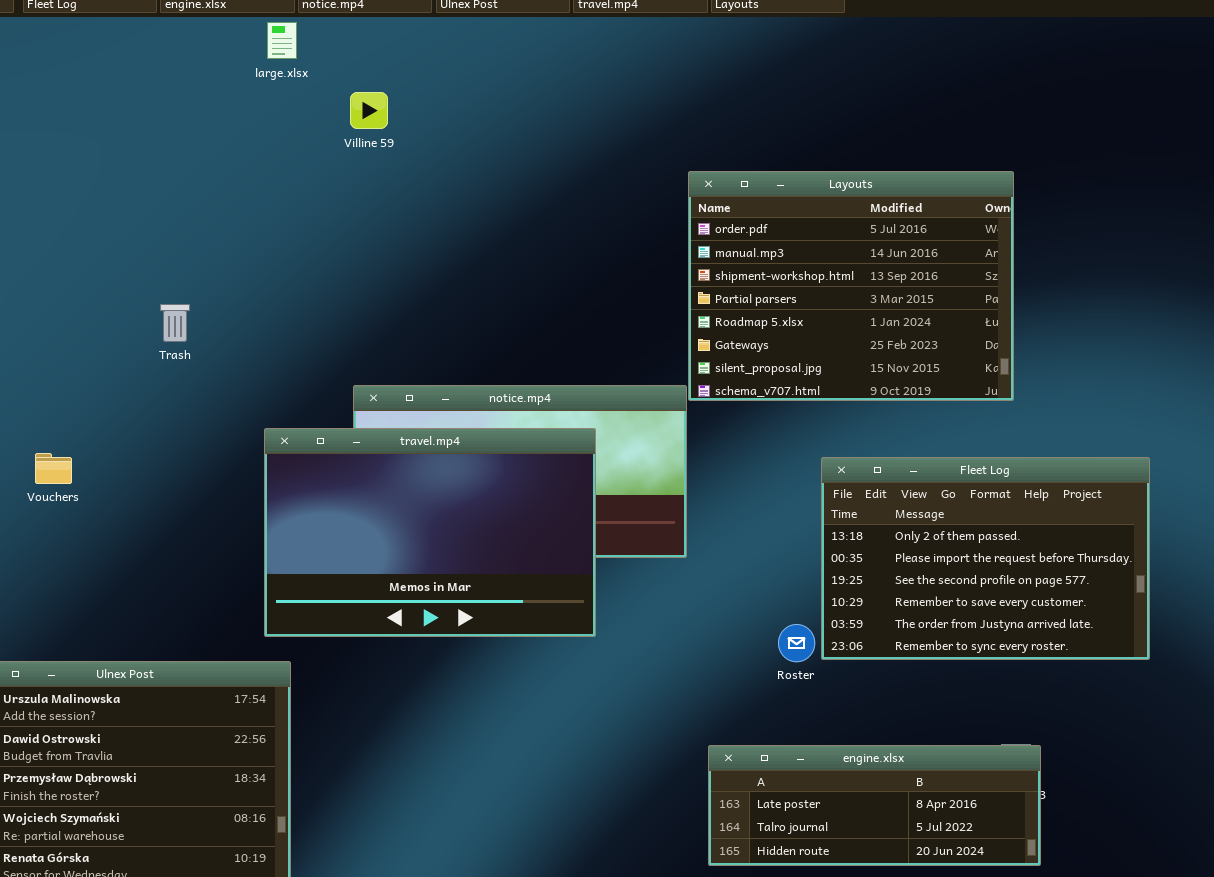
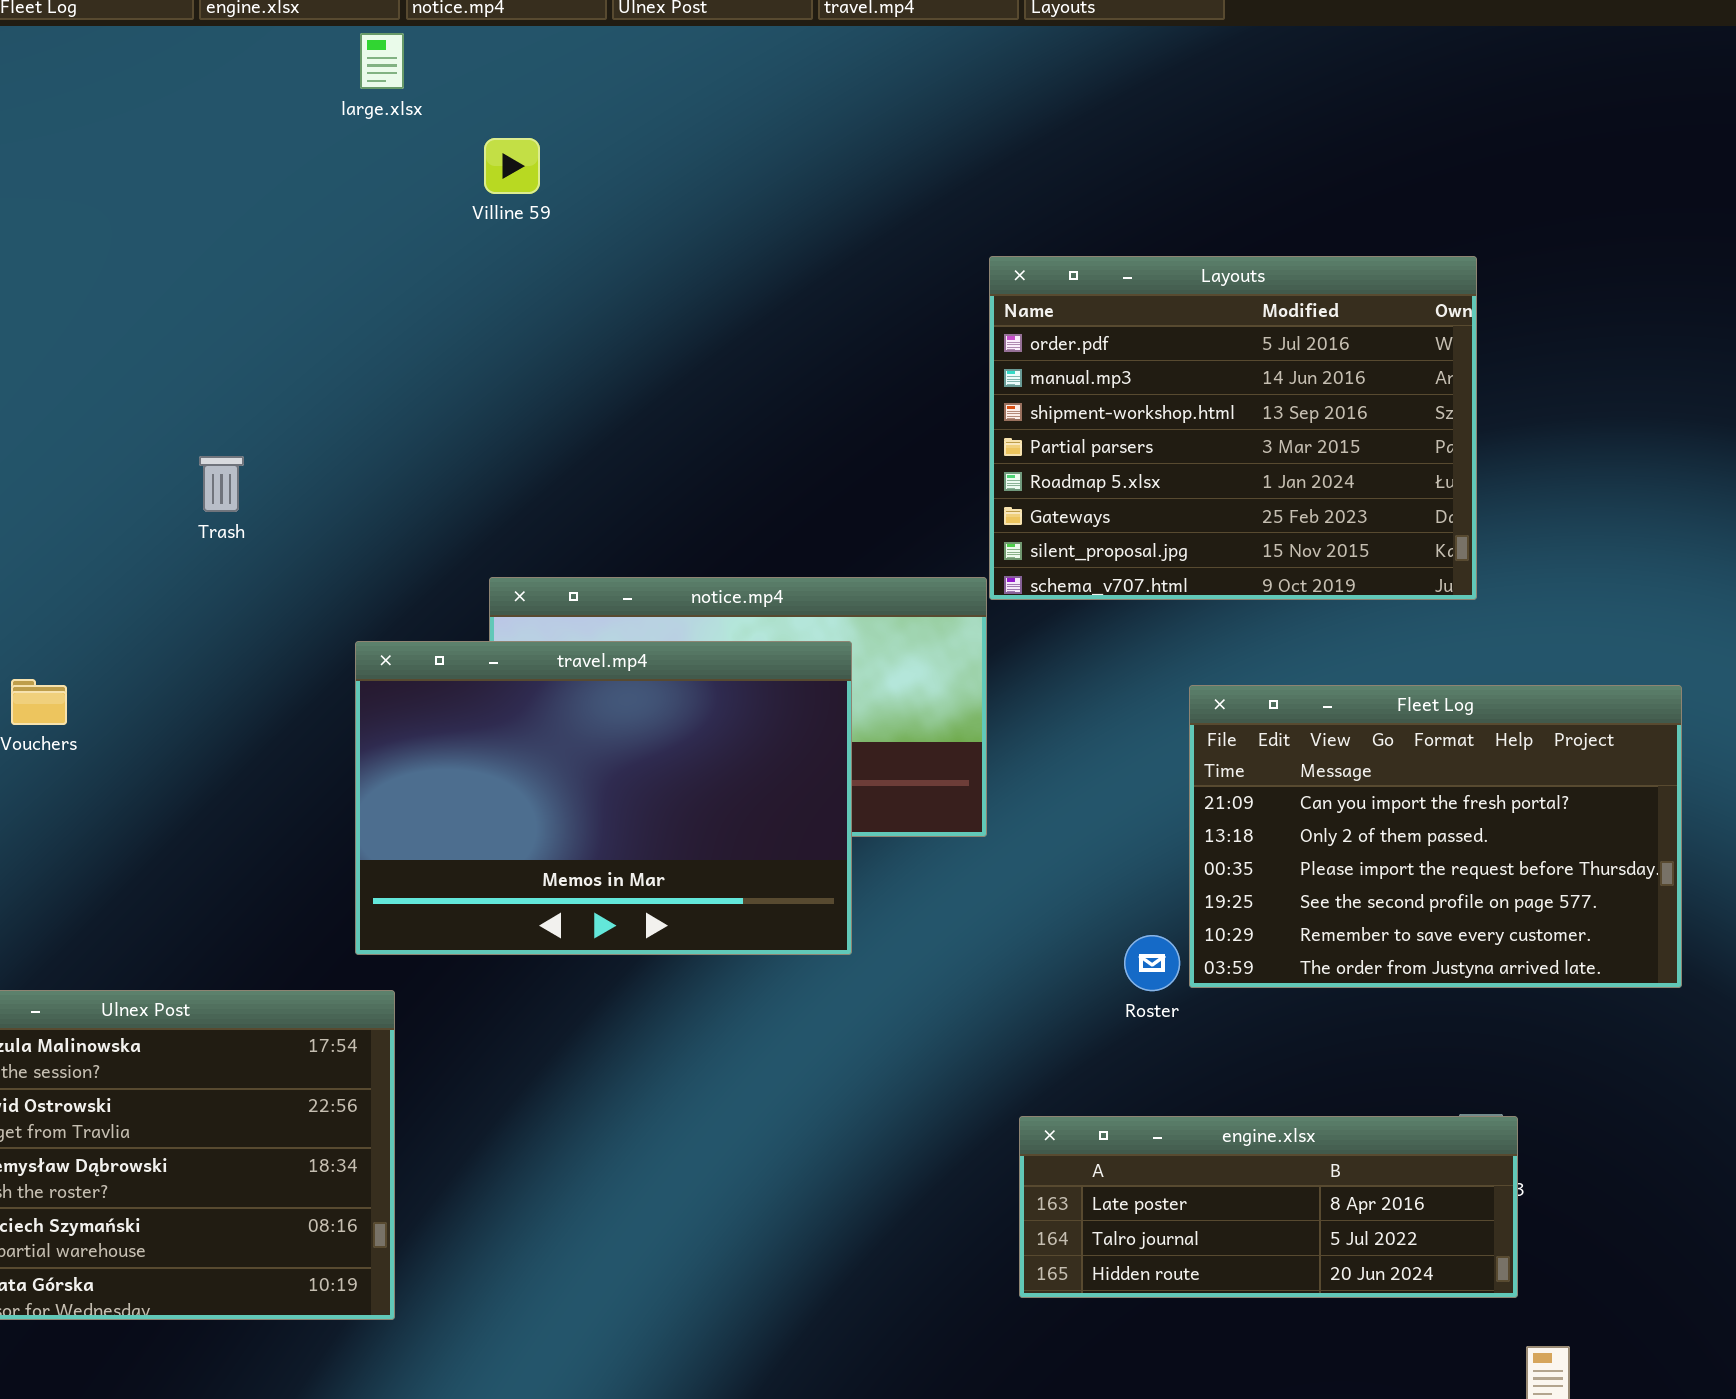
Fleet Log: [821,457,1150,660] -> [1189,685,1682,988], scrolled up 1 row

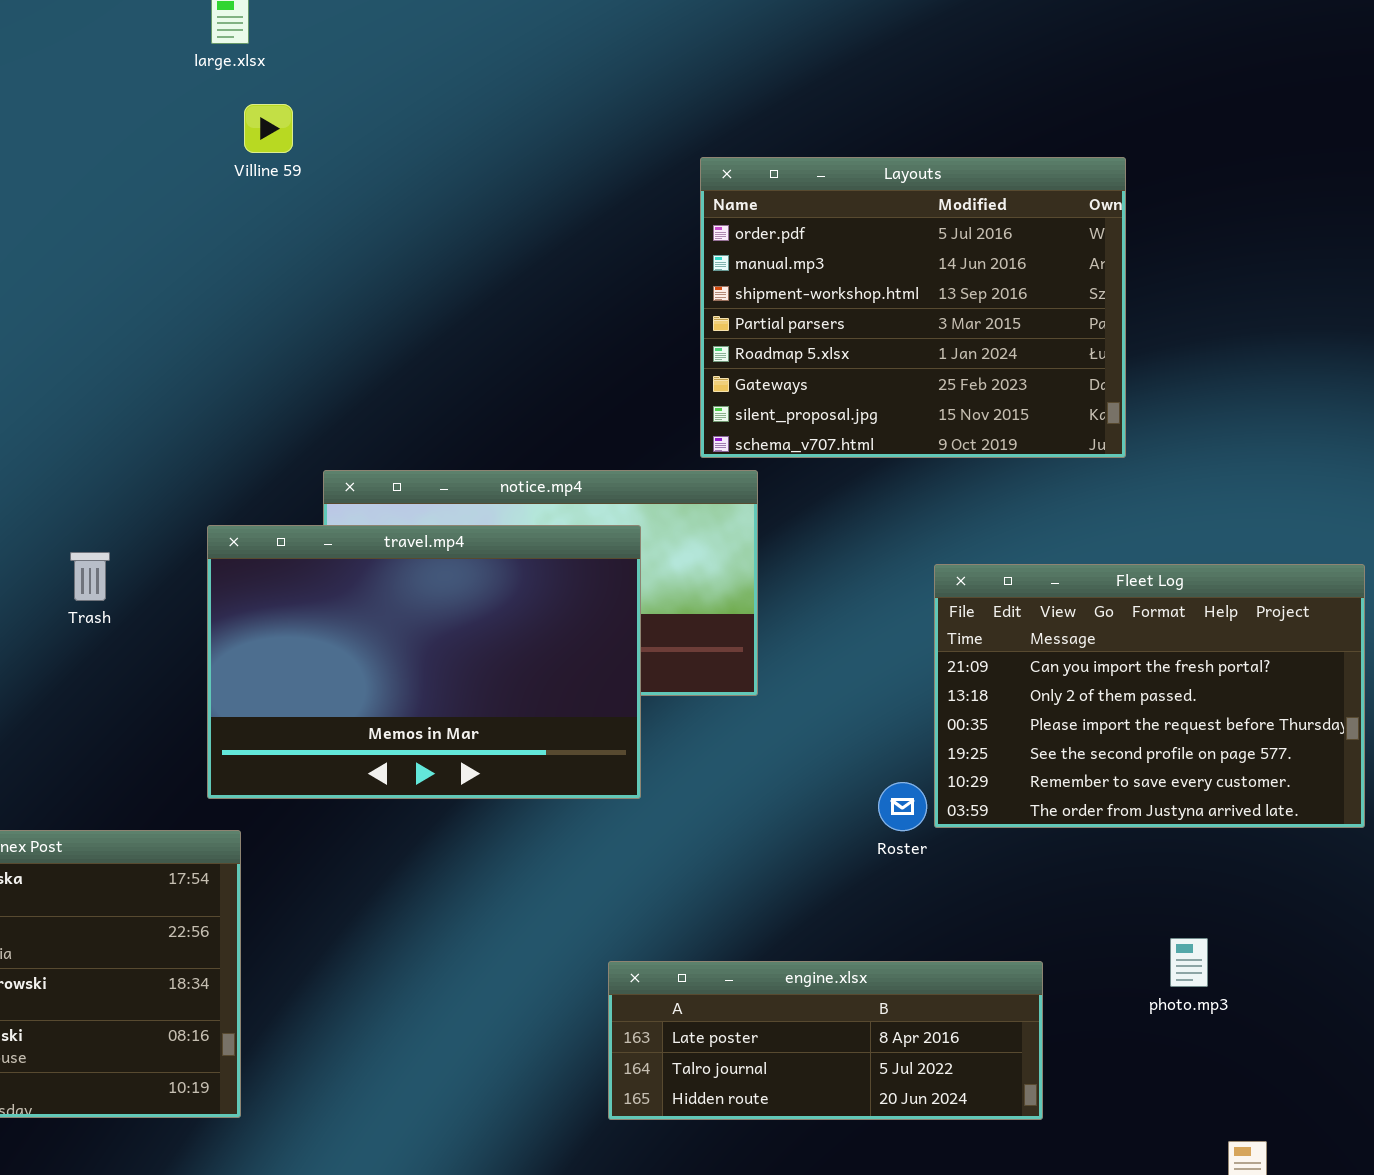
Villine 59: [484,138,540,194] -> [244,104,293,153], moved
Layouts: [989,256,1477,600] -> [700,157,1126,458], moved
Trash: [199,456,244,512] -> [70,552,110,601], moved
engine.xlsx: [1019,1116,1518,1298] -> [608,961,1043,1120], moved

